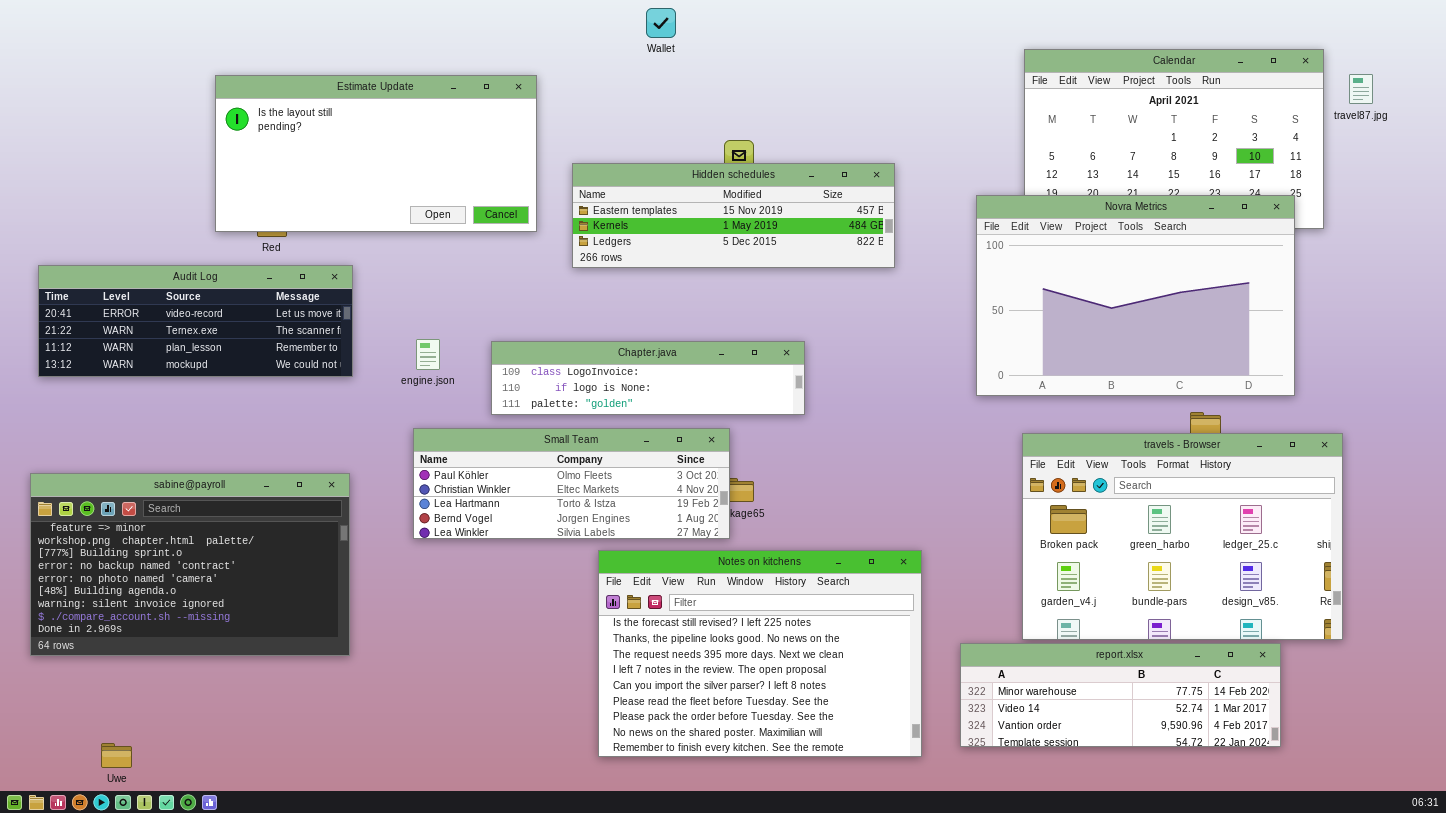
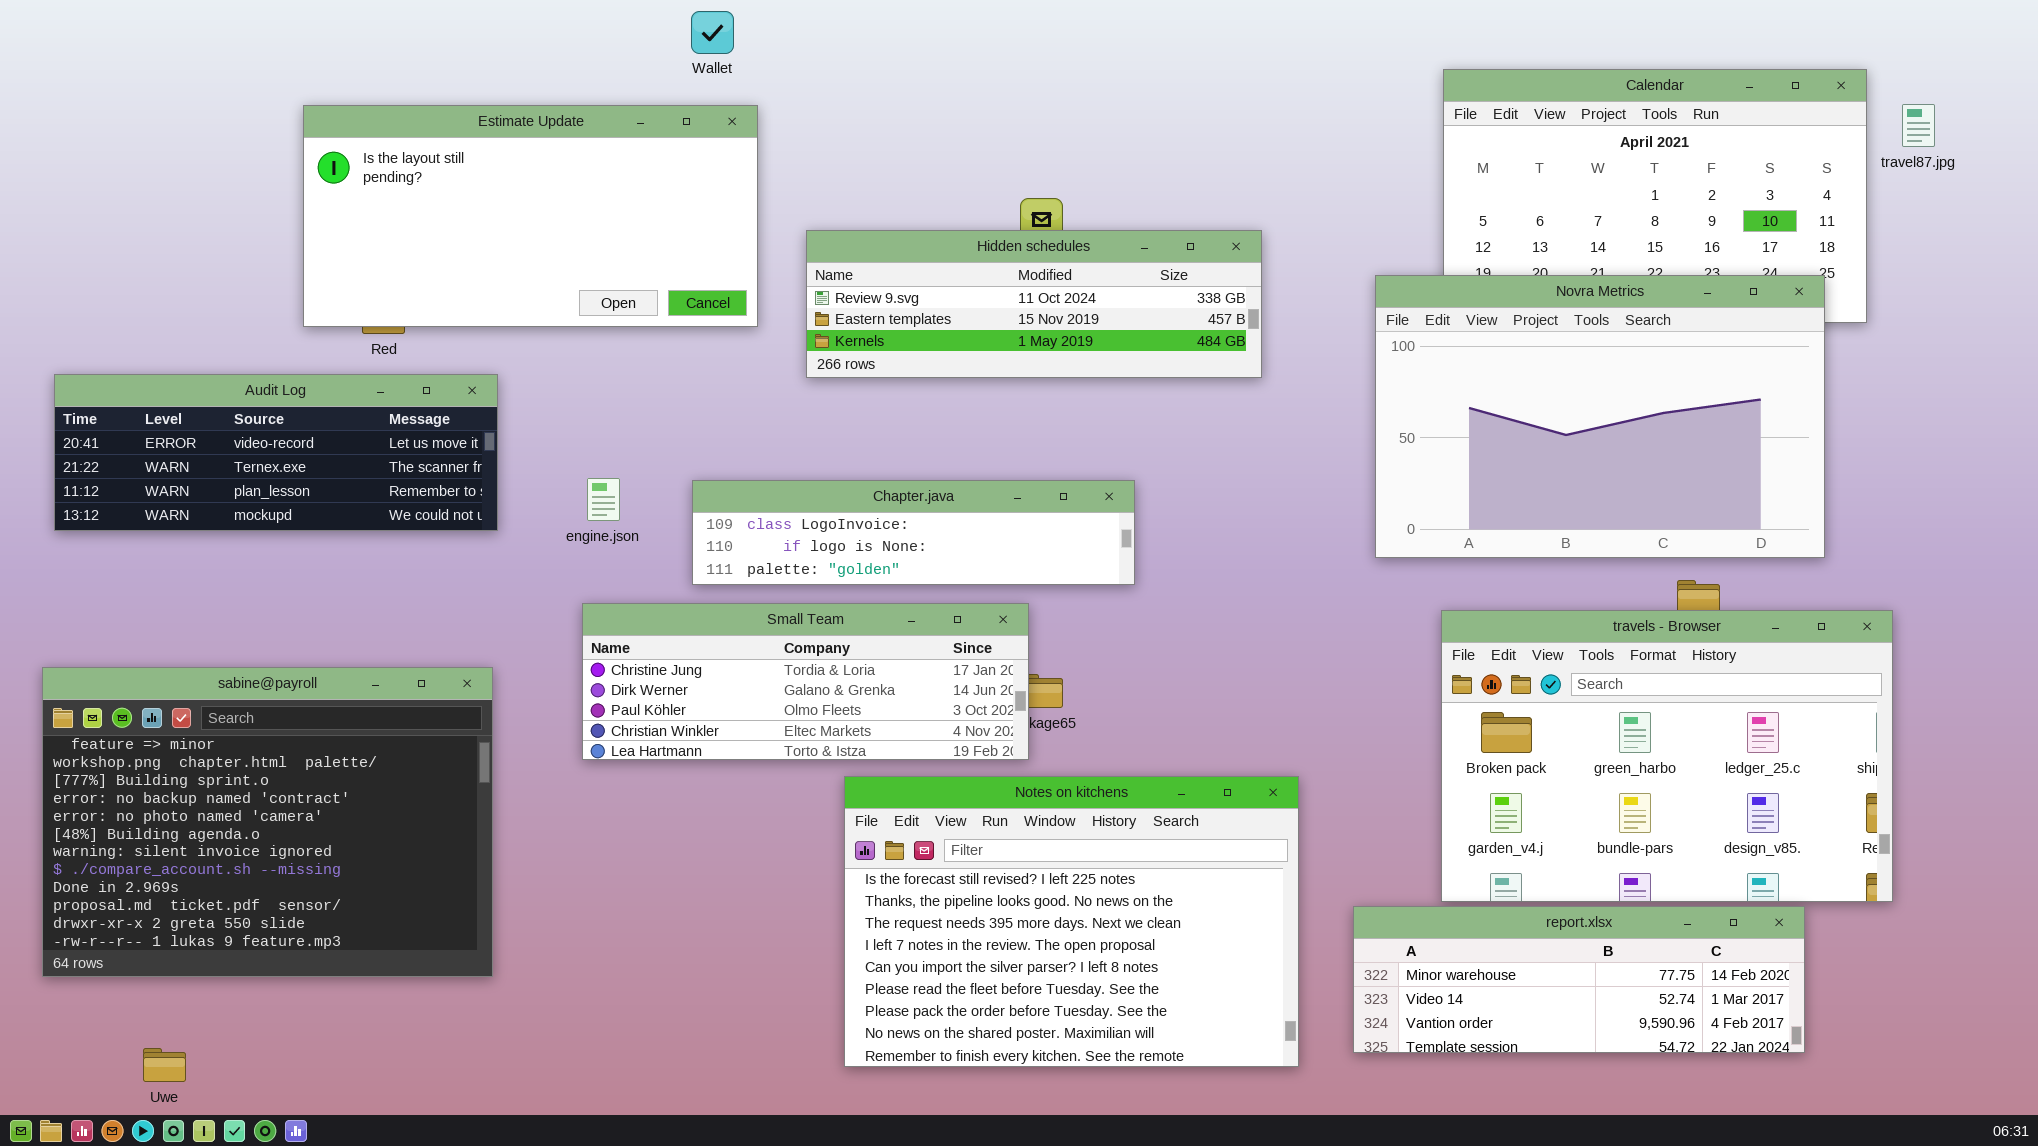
Wallet: [646,8,676,38] -> [691,11,734,54], moved
Hidden schedules: [572,163,895,268] -> [806,230,1262,378], scrolled up 1 row
Small Team: [413,428,730,539] -> [582,603,1029,760], scrolled up 2 rows
sabine@payroll: [30,473,350,656] -> [42,667,493,977], resized

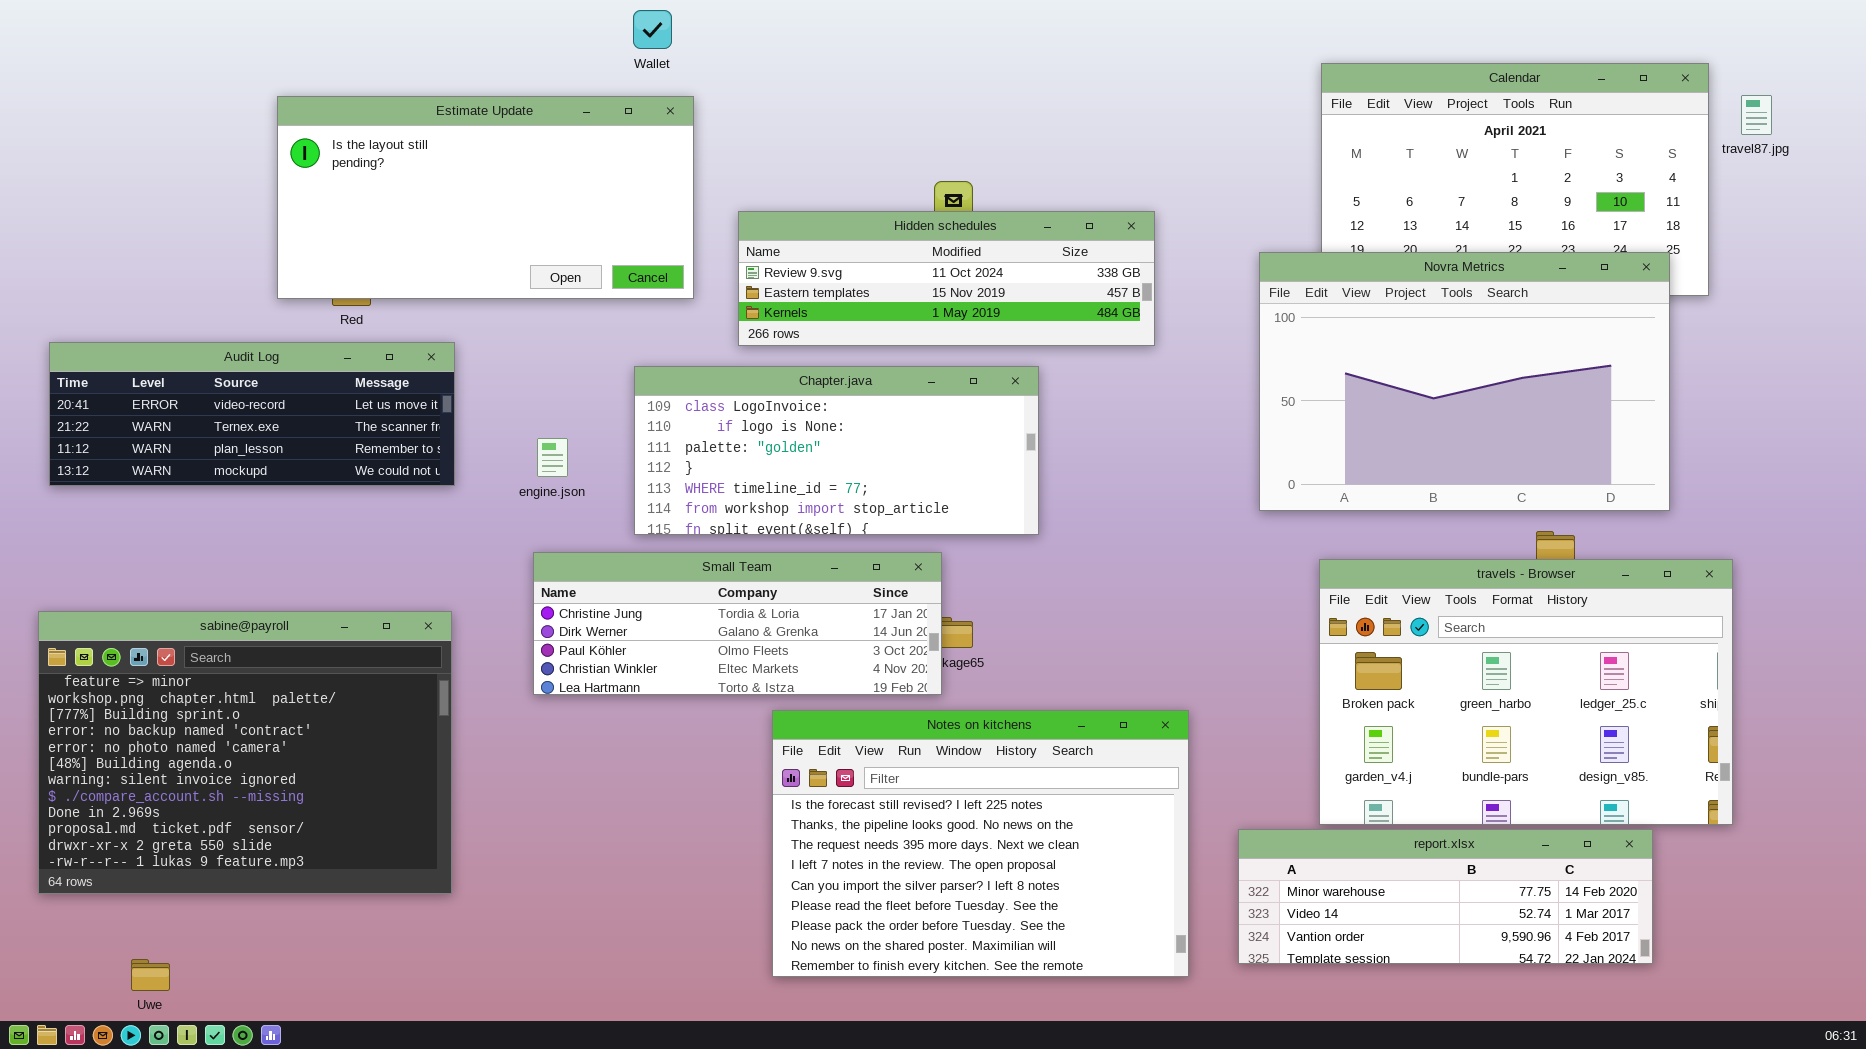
Chapter.java: [692,480,1135,585] -> [634,366,1039,535], resized

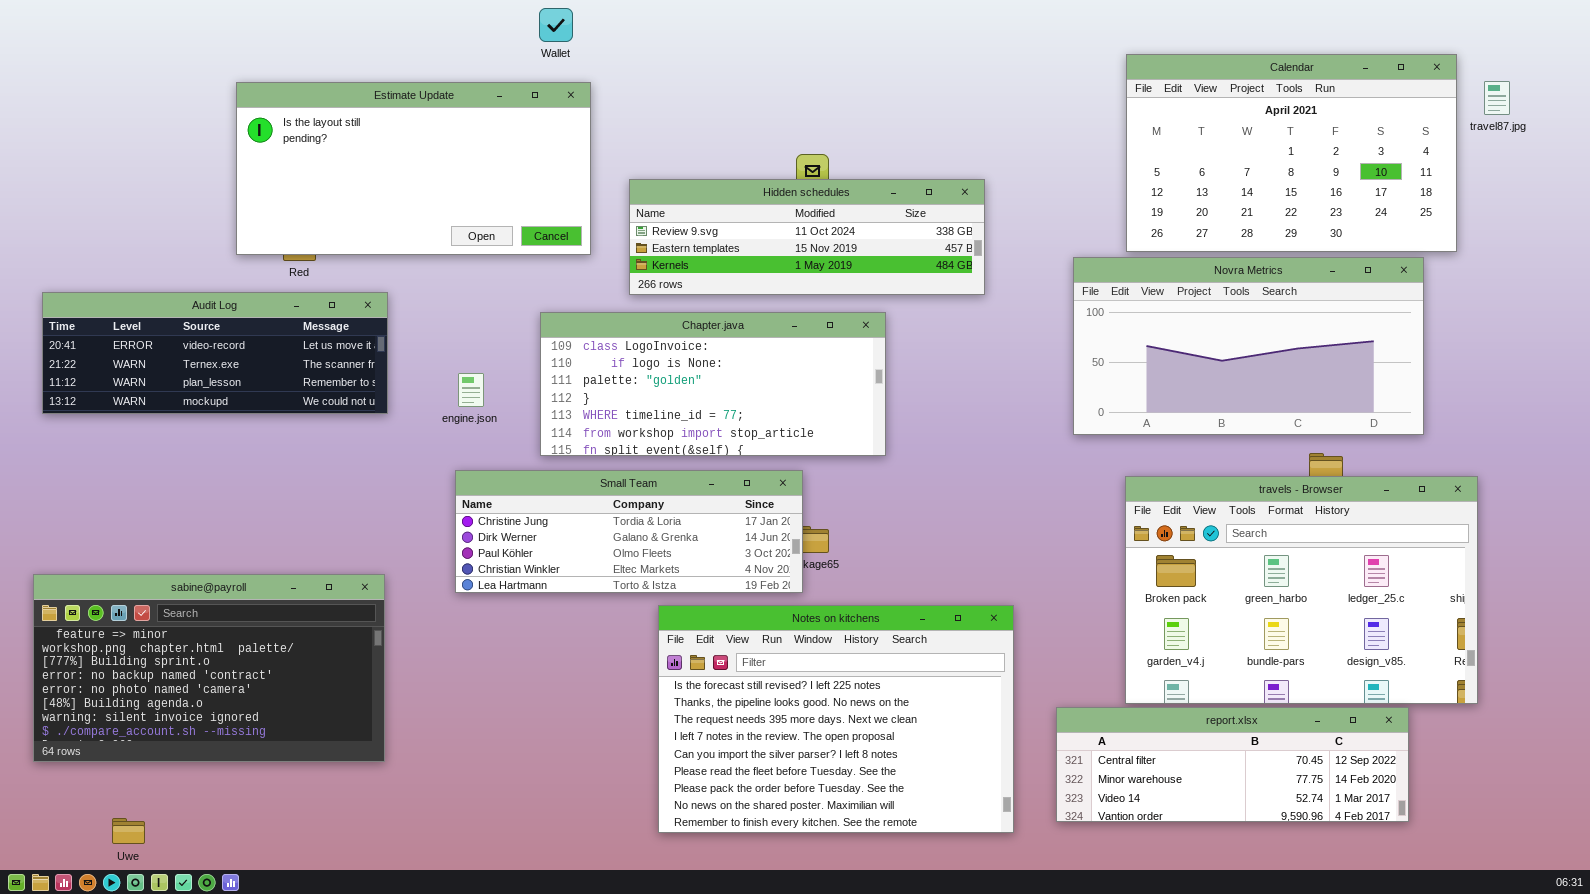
Novra Metrics: [1259,252,1670,511] -> [1073,257,1424,435], resized
sabine@payroll: [38,611,452,894] -> [33,574,385,762], resized
report.xlsx: [1238,829,1653,964] -> [1056,707,1409,822], scrolled up 1 row

